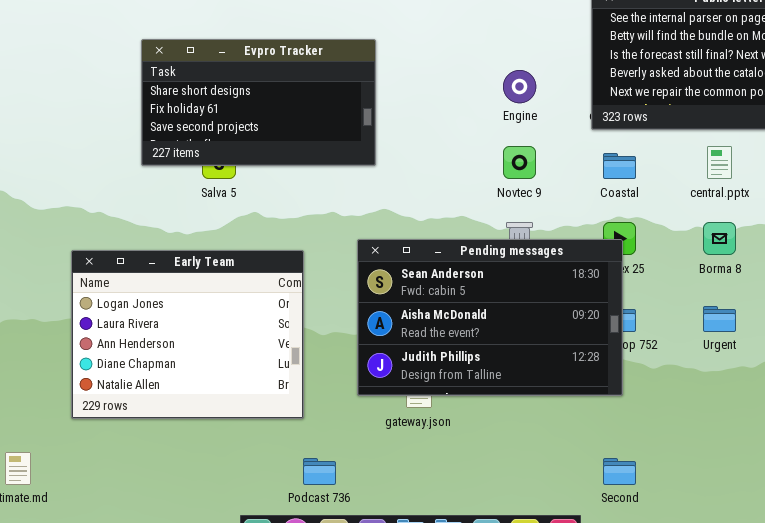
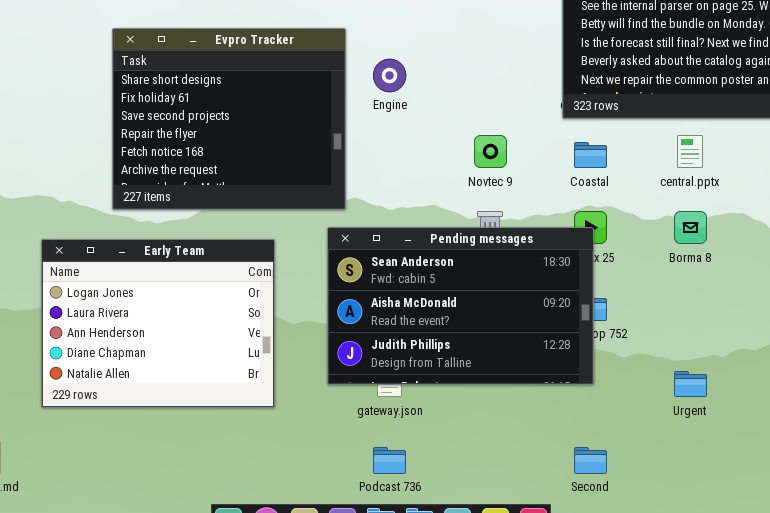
Evpro Tracker: [141,39,376,166] -> [112,28,346,210], resized
Engine: [503,70,536,103] -> [373,59,406,92], moved
Urgent: [703,306,736,332] -> [674,371,707,397], moved
Podcast 736: [303,458,336,485] -> [373,447,406,474], moved

